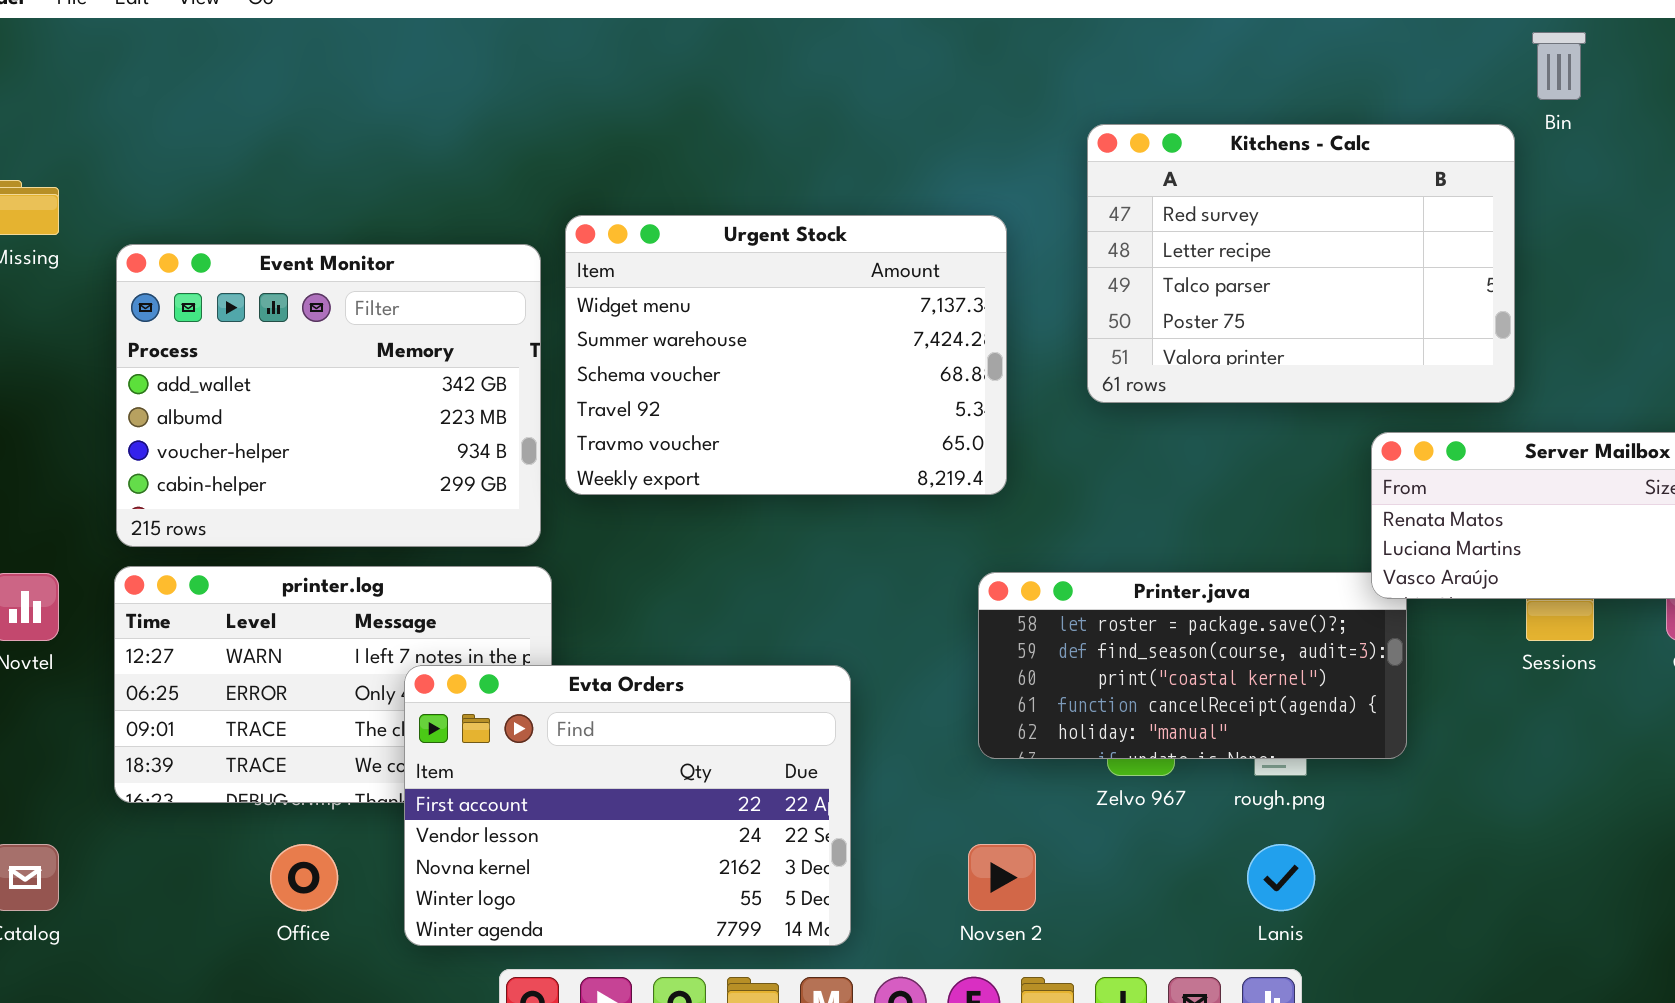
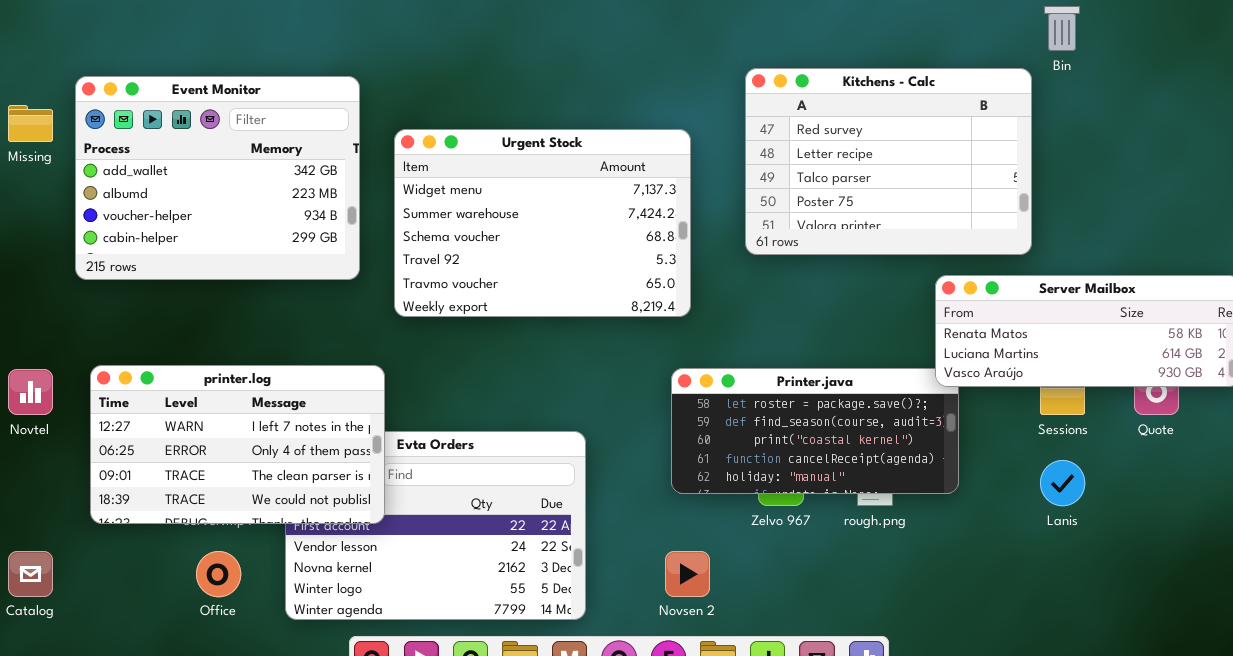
Event Monitor: [116,244,541,547] -> [75,76,360,280], moved
printer.log: [114,566,552,803] -> [90,365,385,524], raised
Lanis: [1247,844,1315,911] -> [1040,460,1085,506], moved

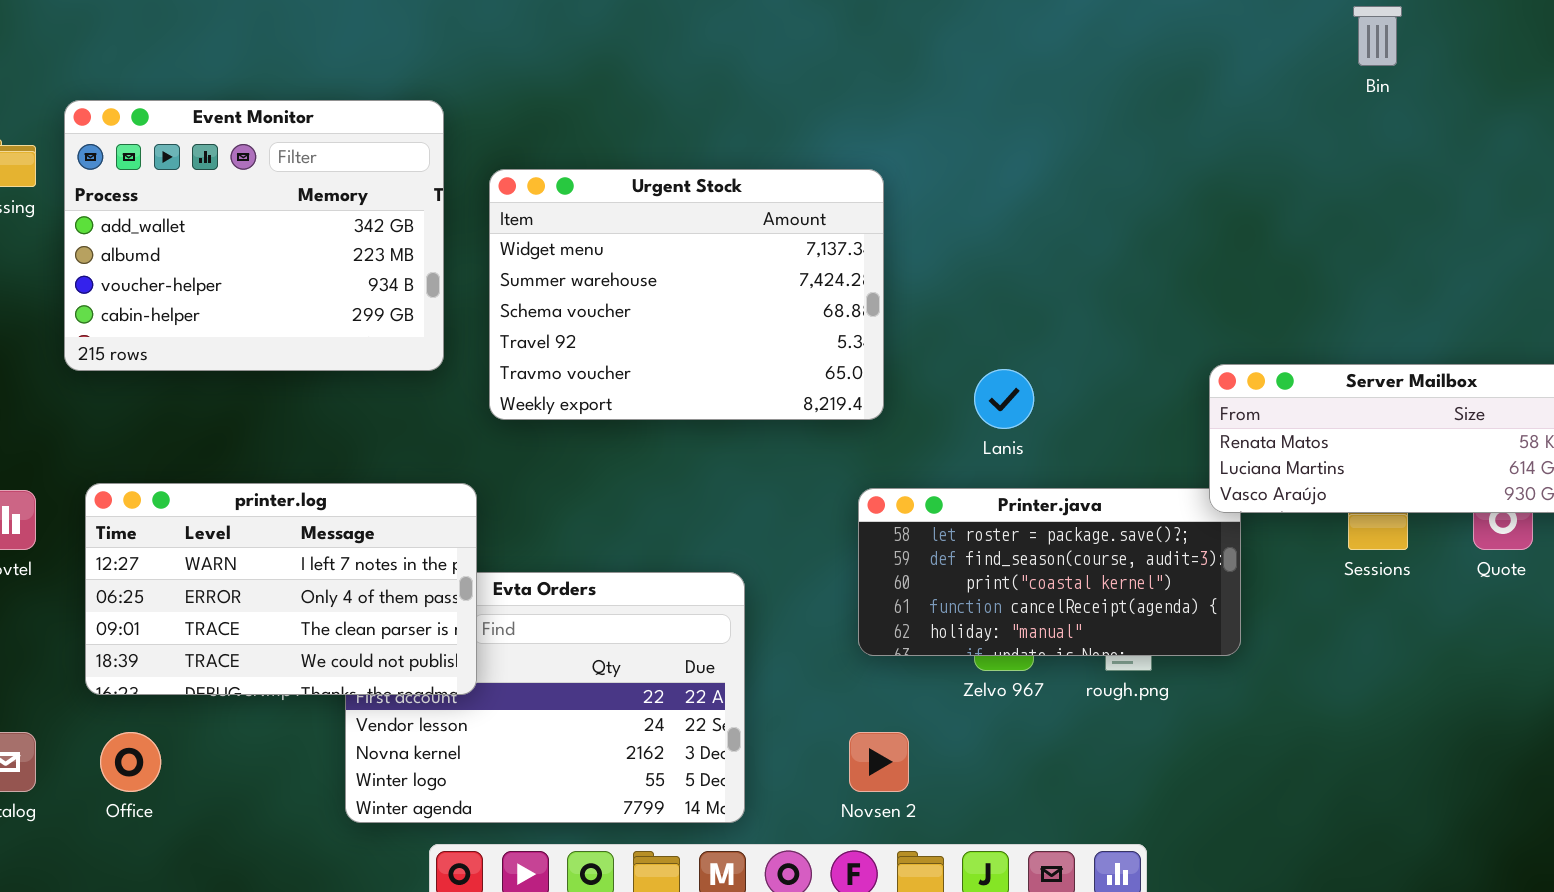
Kitchens - Calc: [745,68,1032,255] -> none, closed
Lanis: [1040,460,1085,506] -> [974,369,1034,429], moved
Office: [196,551,241,597] -> [100,732,161,792], moved

